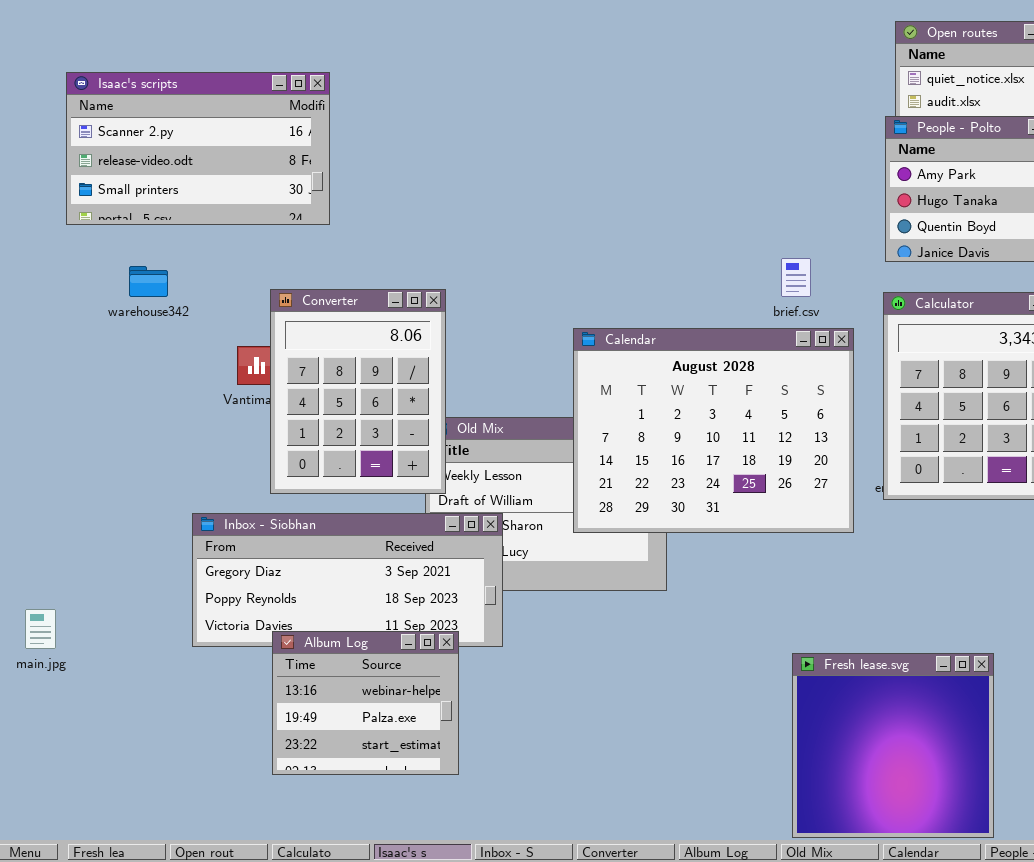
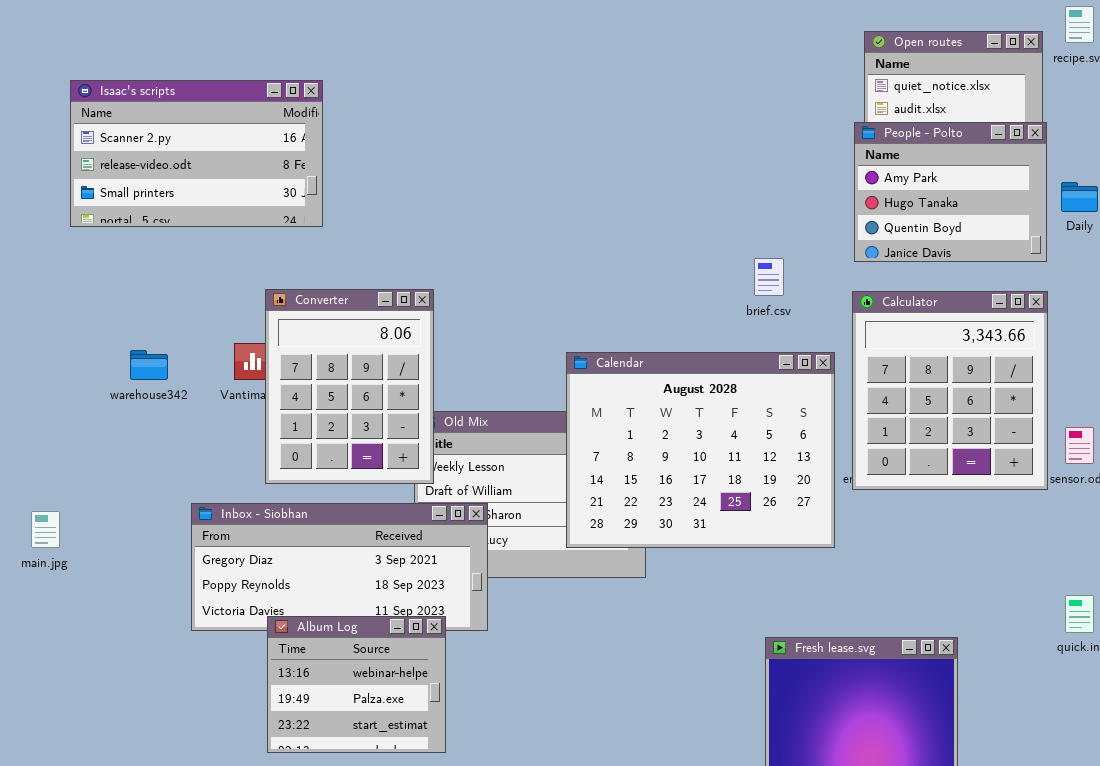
warehouse342: [129,266,168,297] -> [130,350,168,380], moved
Calendar: [573,328,854,533] -> [566,352,835,548], moved
main.jpg: [25,609,56,649] -> [31,511,60,548], moved

